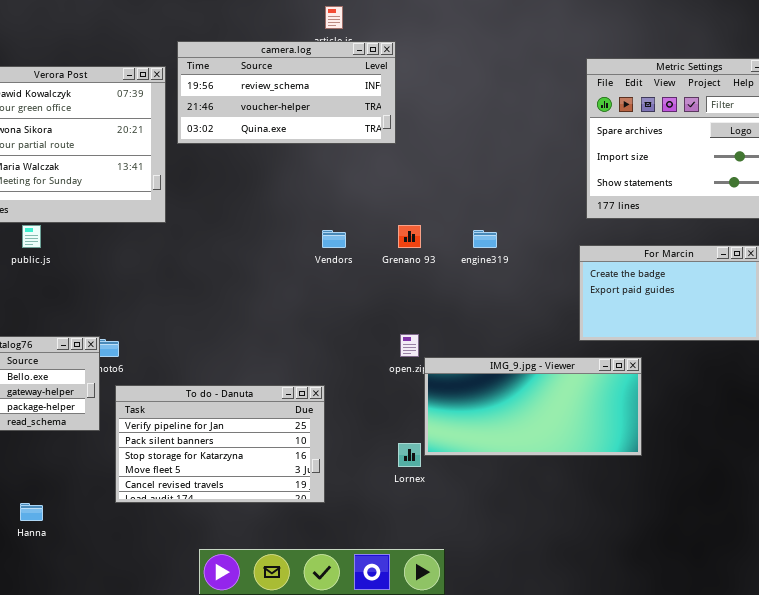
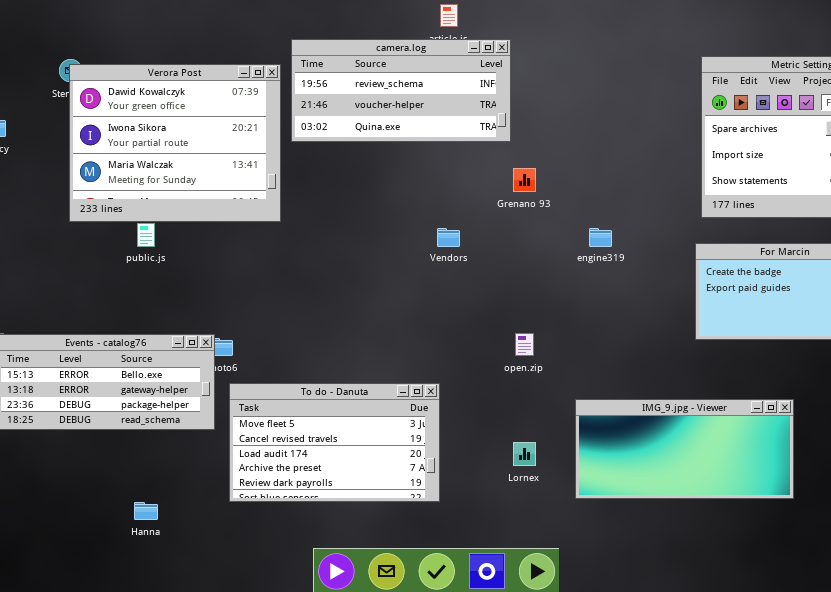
Grenano 93: [398,225,421,248] -> [513,168,536,192], moved
IMG_9.jpg - Viewer: [424,357,642,456] -> [575,399,794,499], moved
To do - Danuta: [115,385,325,503] -> [229,383,440,502], scrolled down 3 rows

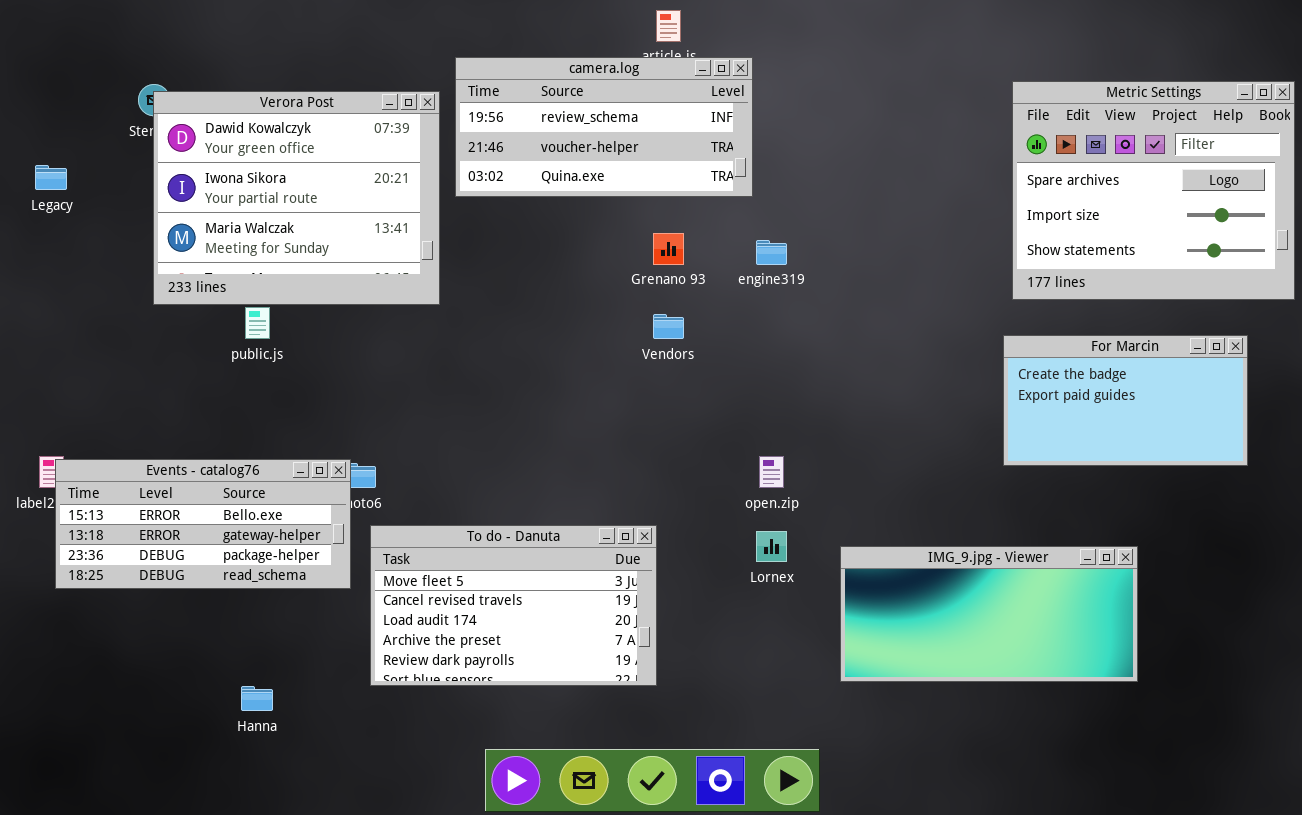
Grenano 93: [513,168,536,192] -> [653,233,684,265], moved
engine319: [589,228,612,247] -> [756,240,787,265], moved
Lornex: [513,442,536,466] -> [756,531,787,562], moved

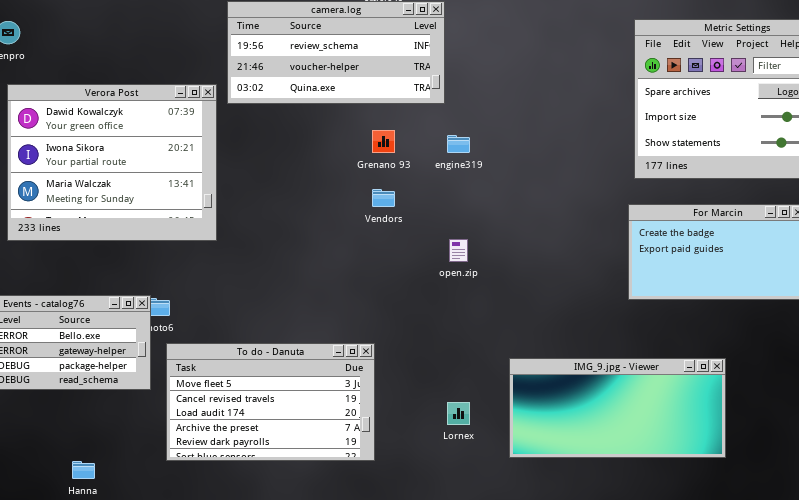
Verora Post: [153,91,440,305] -> [7,84,217,241], moved
open.zip: [759,456,784,488] -> [449,239,468,262], moved
Lornex: [756,531,787,562] -> [447,402,470,425], moved

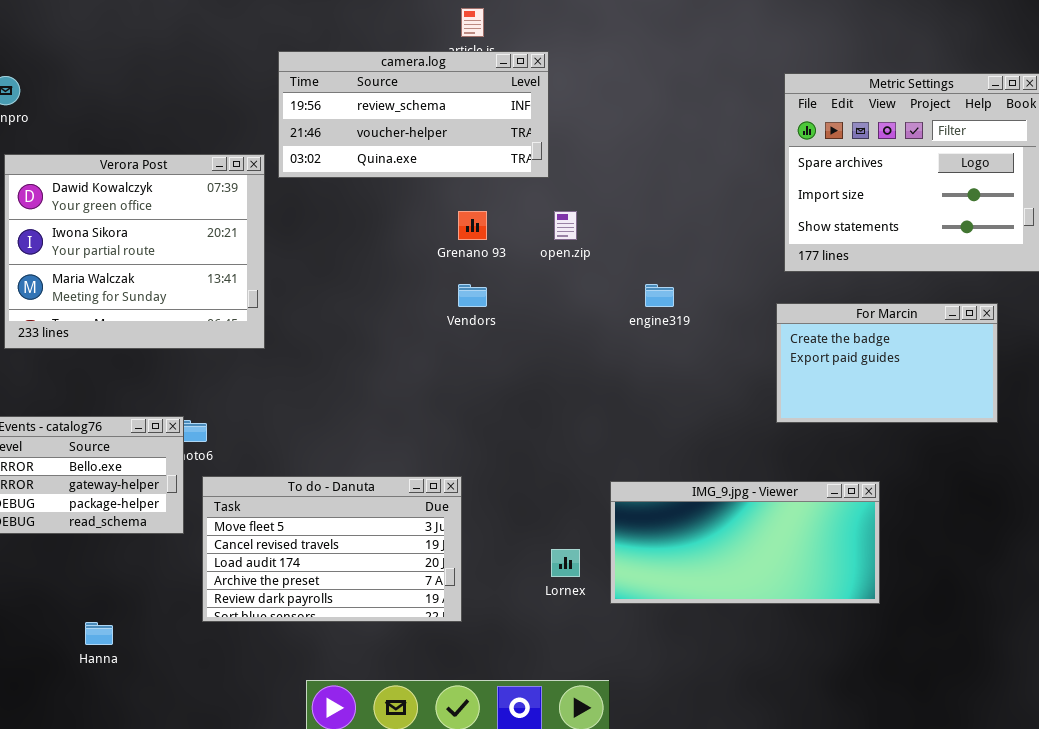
engine319: [447,135,470,153] -> [645,284,674,307], moved
open.zip: [449,239,468,262] -> [554,211,577,240], moved
IMG_9.jpg - Viewer: [509,358,726,458] -> [610,481,880,604], moved

